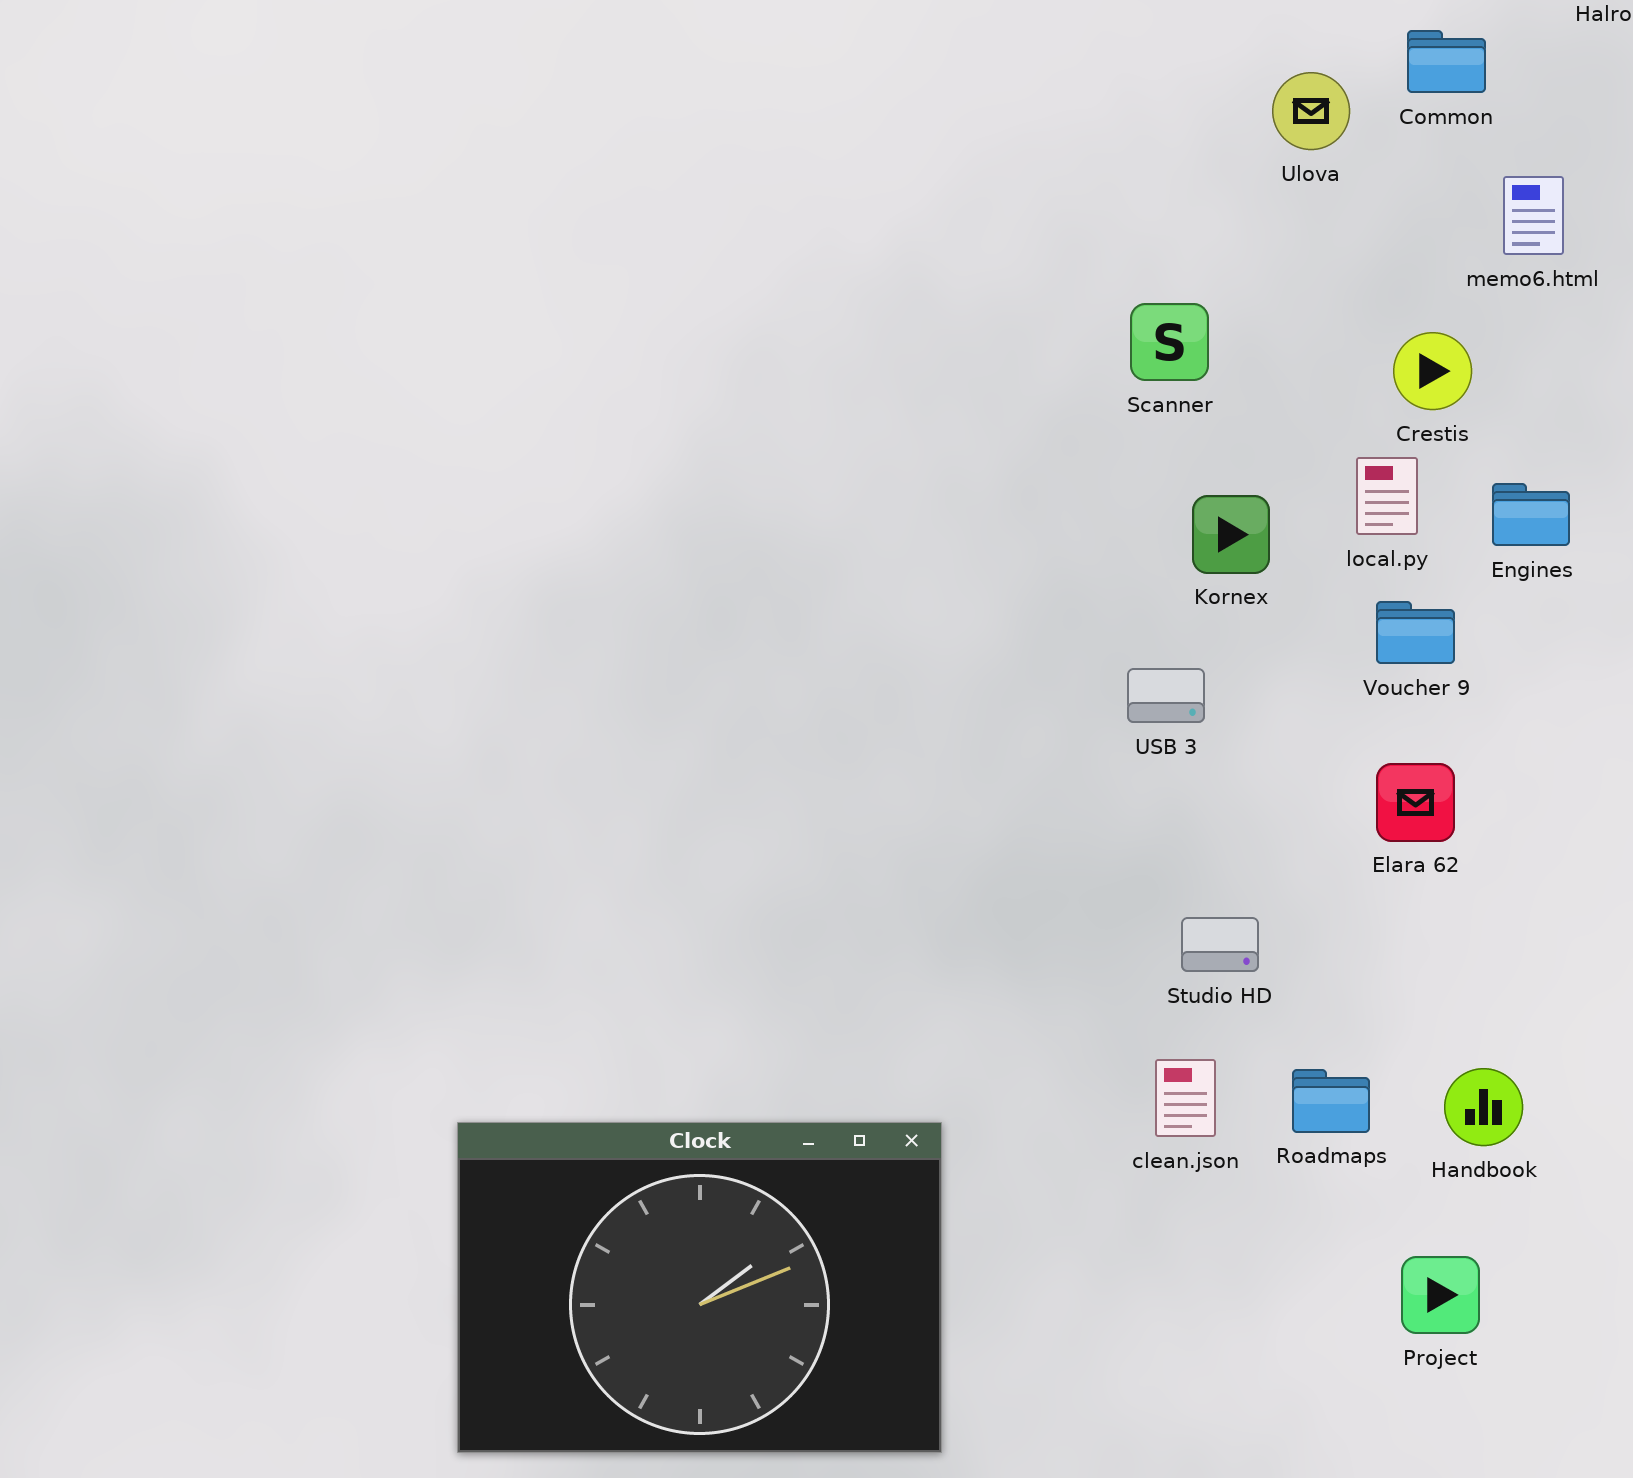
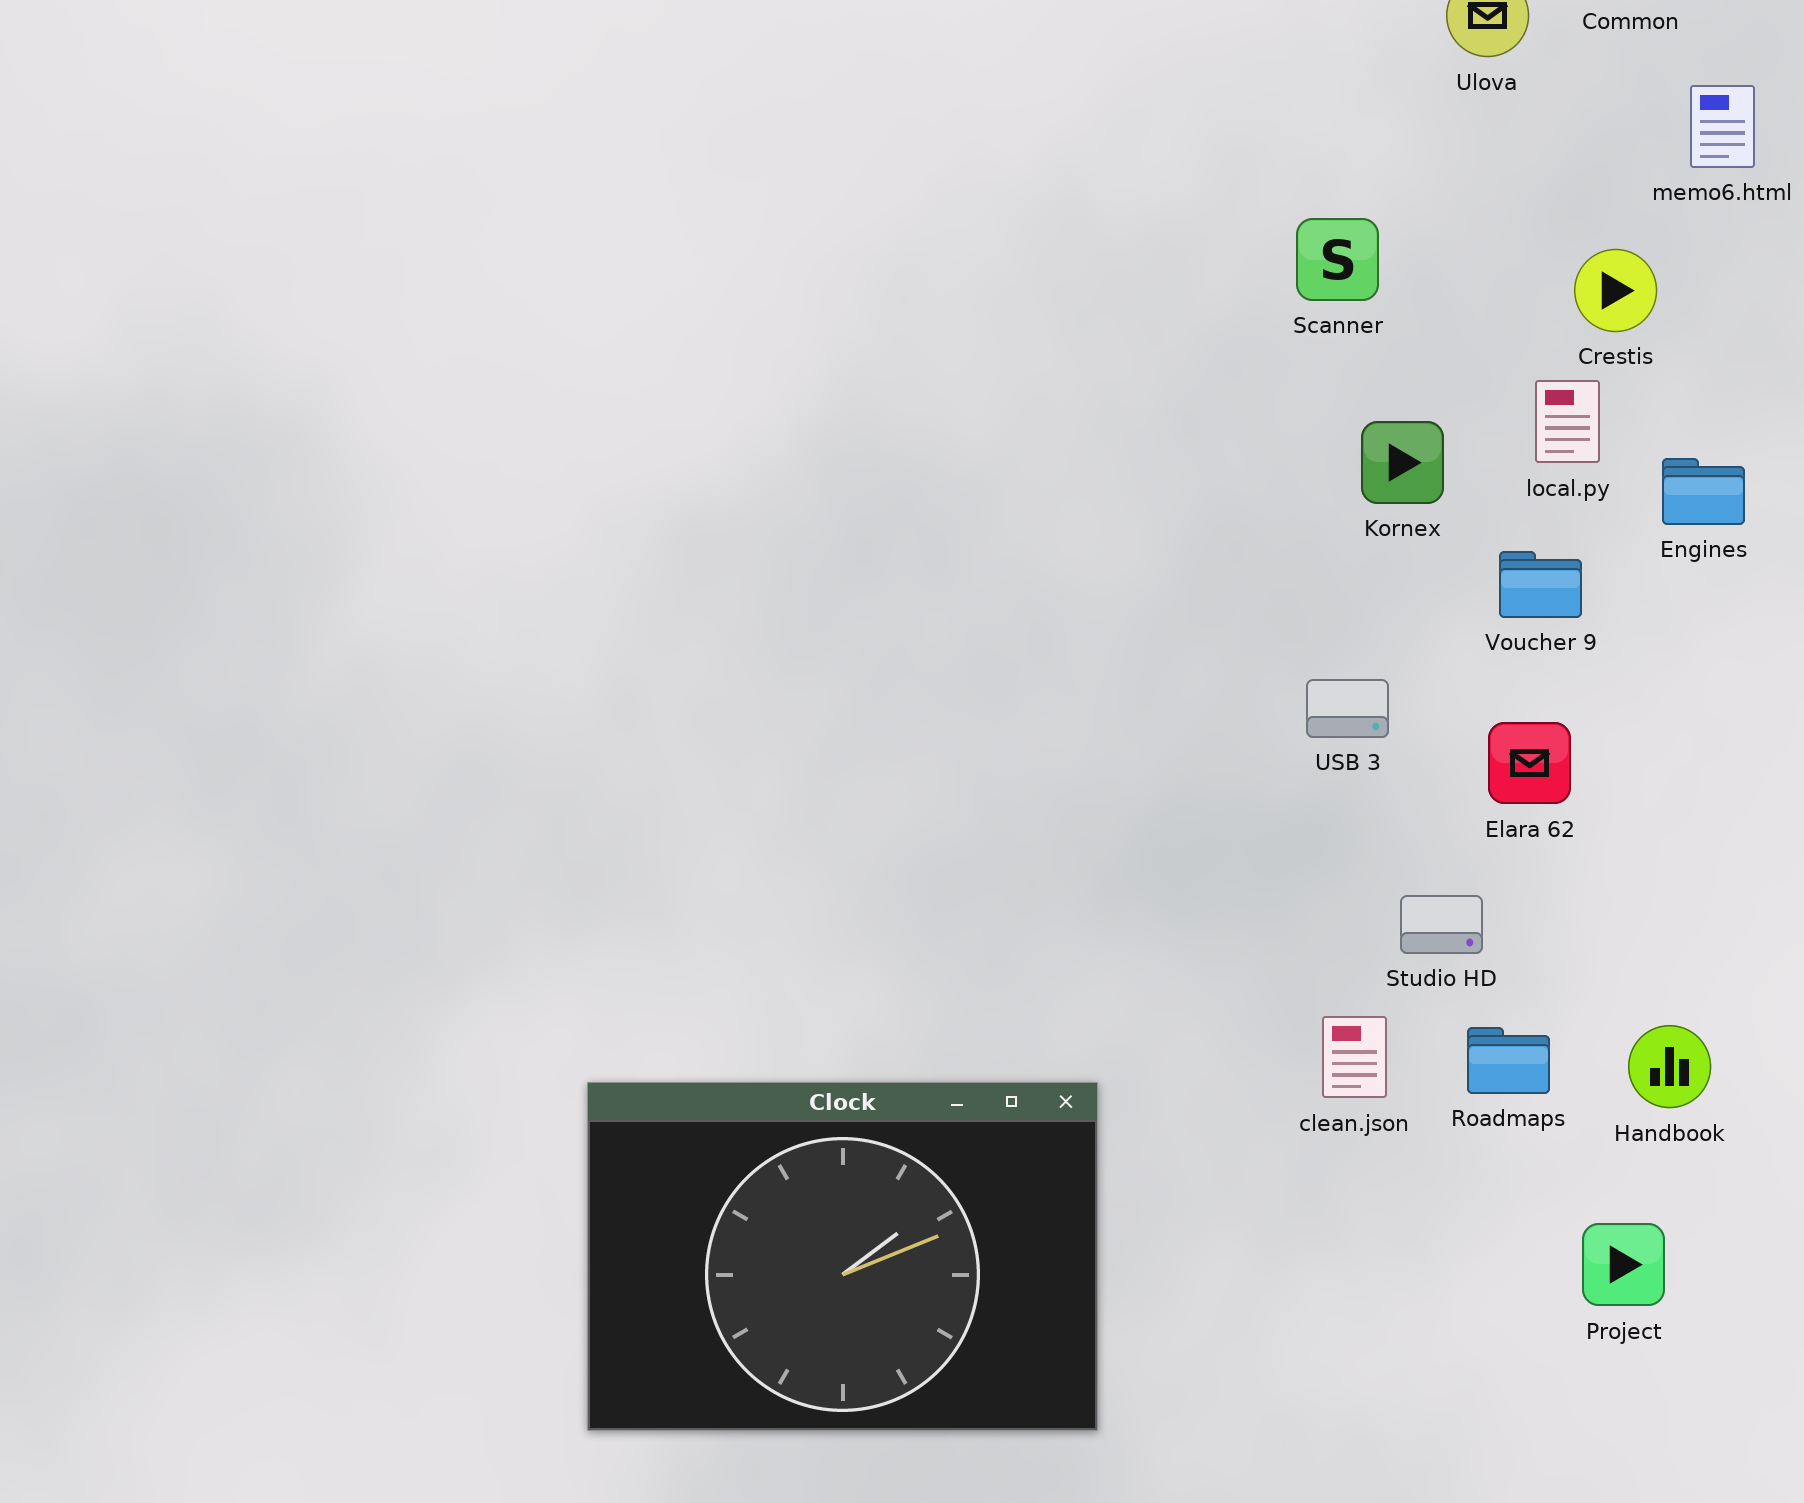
Engines: [1492,483,1570,546] -> [1662,458,1745,525], moved
Voucher 9: [1376,601,1455,664] -> [1499,551,1582,618], moved
USB 3: [1127,668,1205,723] -> [1306,679,1389,738], moved
Elara 62: [1376,763,1455,842] -> [1488,722,1571,804], moved
Studio HD: [1181,917,1259,972] -> [1400,895,1483,954], moved

